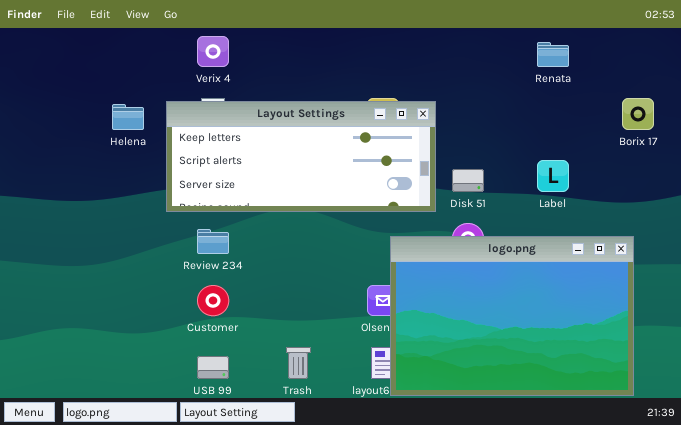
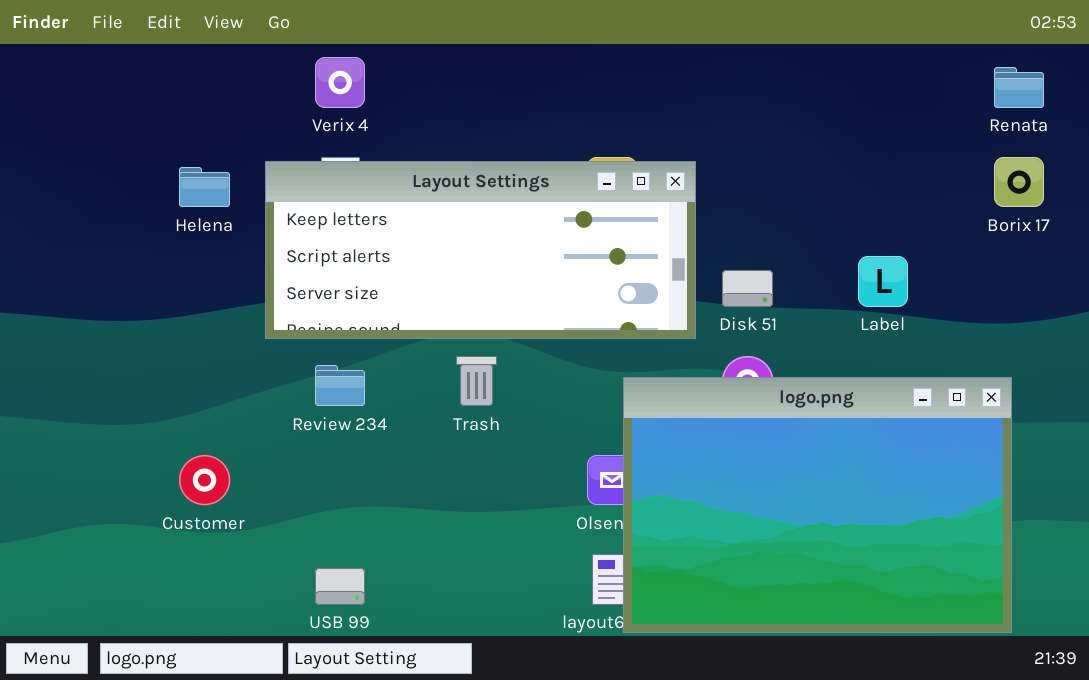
Renata: [537,42,569,67] -> [994,67,1044,108], moved
Customer: [197,285,229,316] -> [179,455,230,505], moved
Trash: [286,347,311,379] -> [456,356,497,406], moved

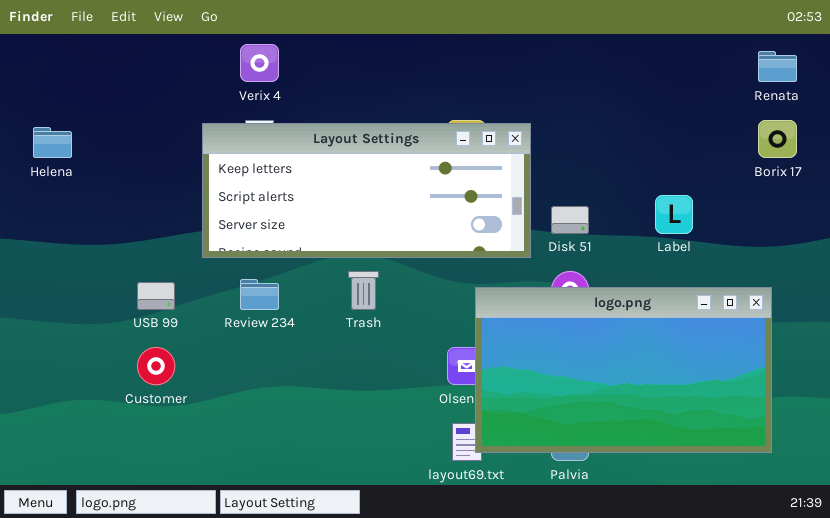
Helena: [179,167,230,207] -> [33,127,72,158], moved
logo.png: [623,377,1012,633] -> [475,287,772,453], resized
USB 99: [315,568,365,605] -> [137,282,175,310], moved

